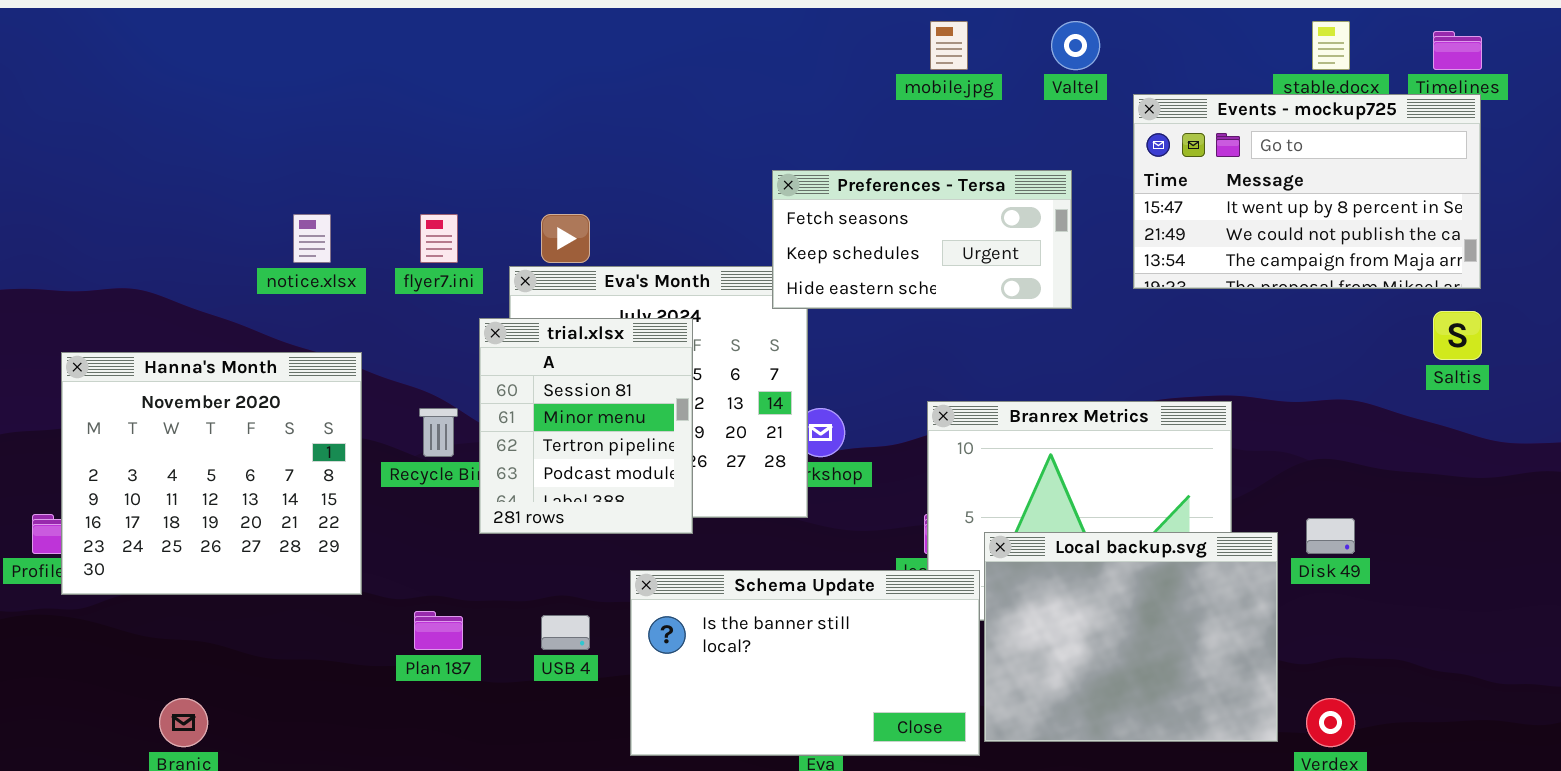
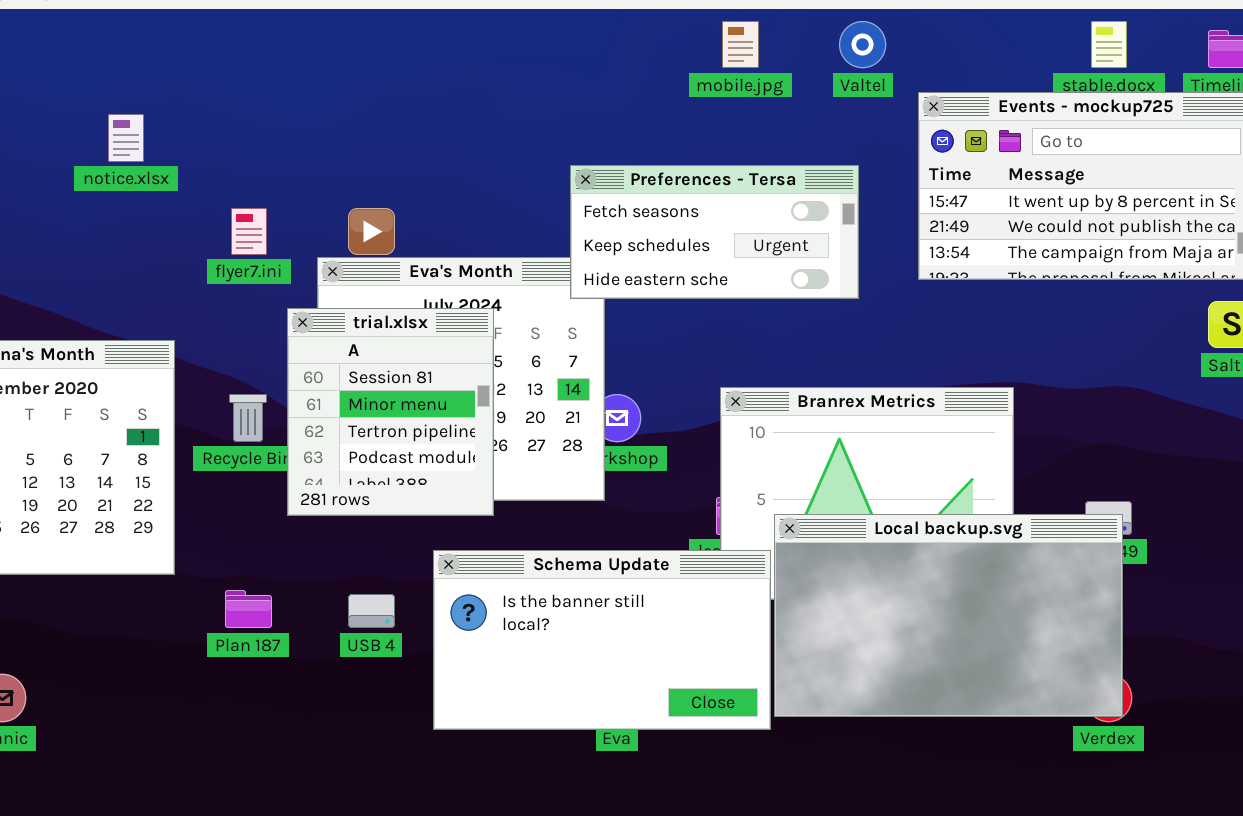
notice.xlsx: [293,214,331,263] -> [108,114,144,162], moved
Local backup.svg: [984,532,1278,742] -> [774,514,1123,717], resized

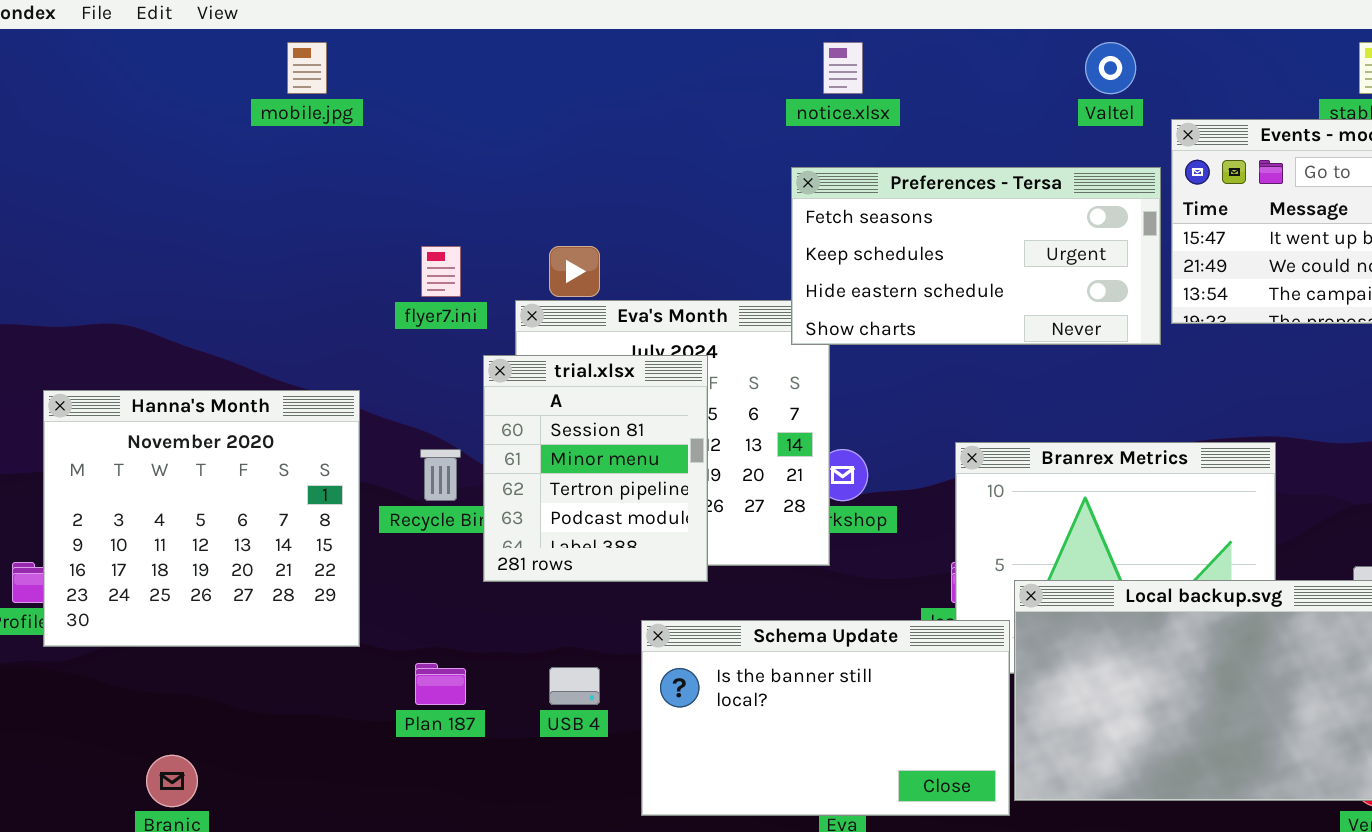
mobile.jpg: [722,21,759,68] -> [287,42,327,94], moved
notice.xlsx: [108,114,144,162] -> [823,42,863,94], moved
Preferences - Tersa: [570,165,859,299] -> [791,167,1161,345], resized

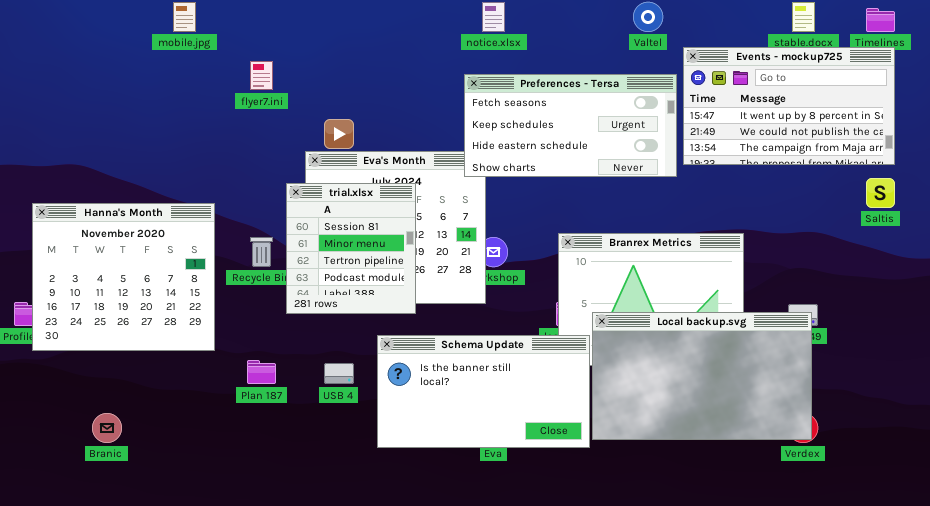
flyer7.ini: [421,246,461,297] -> [250,61,273,90], moved

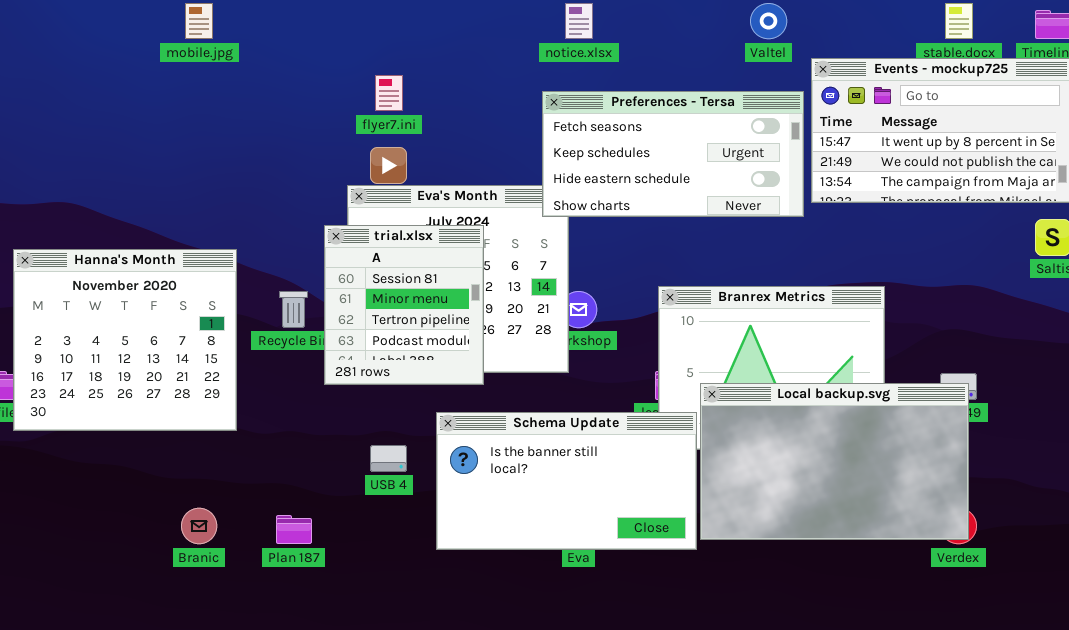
flyer7.ini: [250,61,273,90] -> [375,75,403,111], moved
Plan 187: [247,360,276,384] -> [276,515,312,544], moved
Branic: [92,413,122,443] -> [181,508,217,544], moved

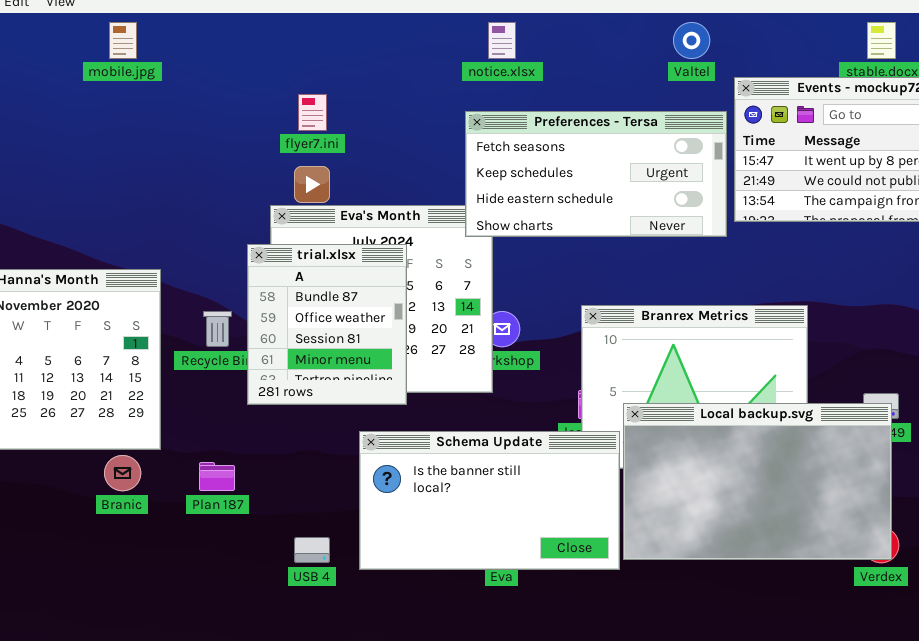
trial.xlsx: [324,225,484,385] -> [247,244,407,405], scrolled up 2 rows
USB 4: [370,445,407,472] -> [294,537,330,563], moved
Branic: [181,508,217,544] -> [104,455,141,491], moved
Plan 187: [276,515,312,544] -> [199,462,235,491], moved

